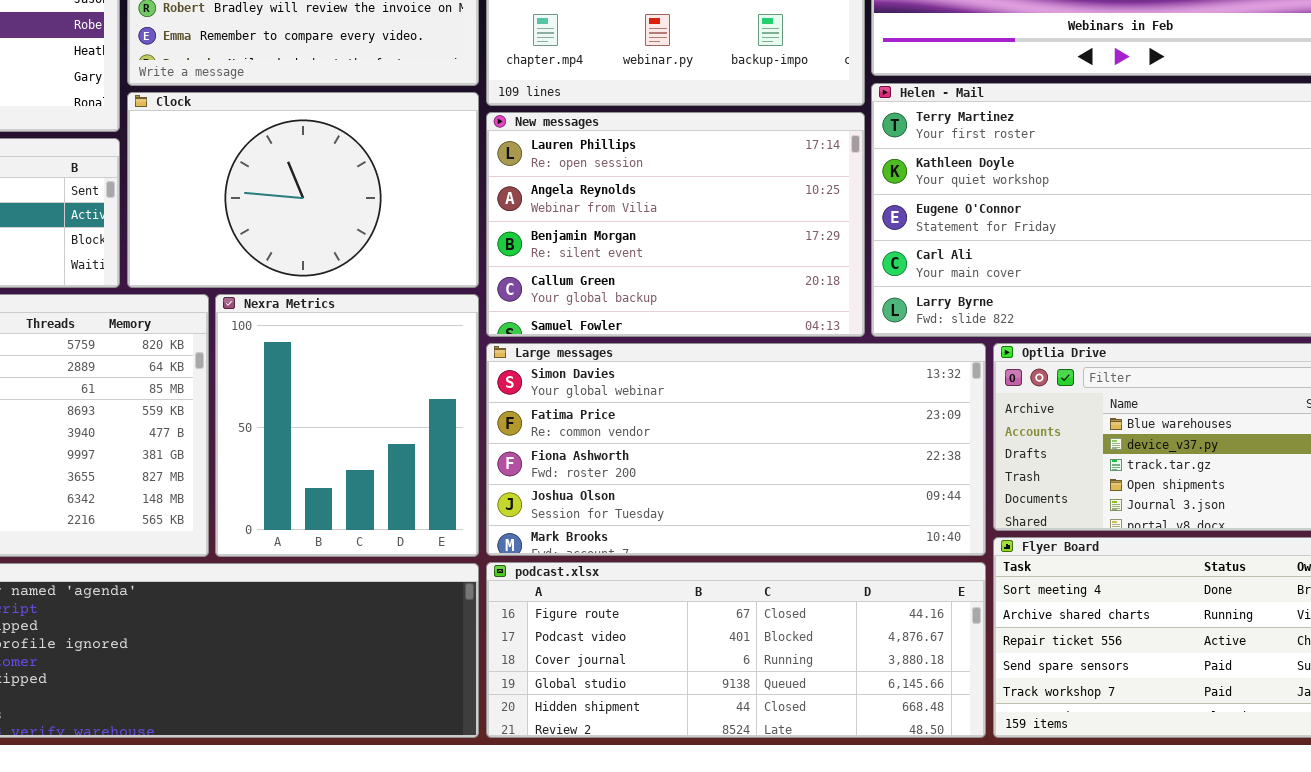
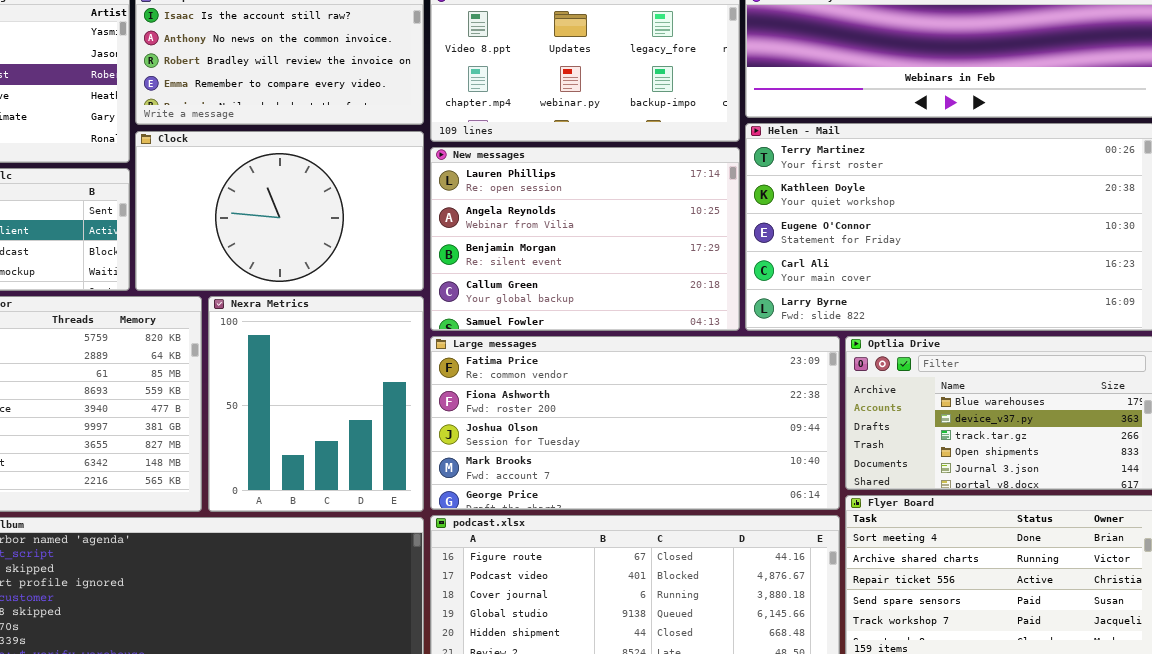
Large messages: [486,343,986,556] -> [430,336,840,510], scrolled down 1 row

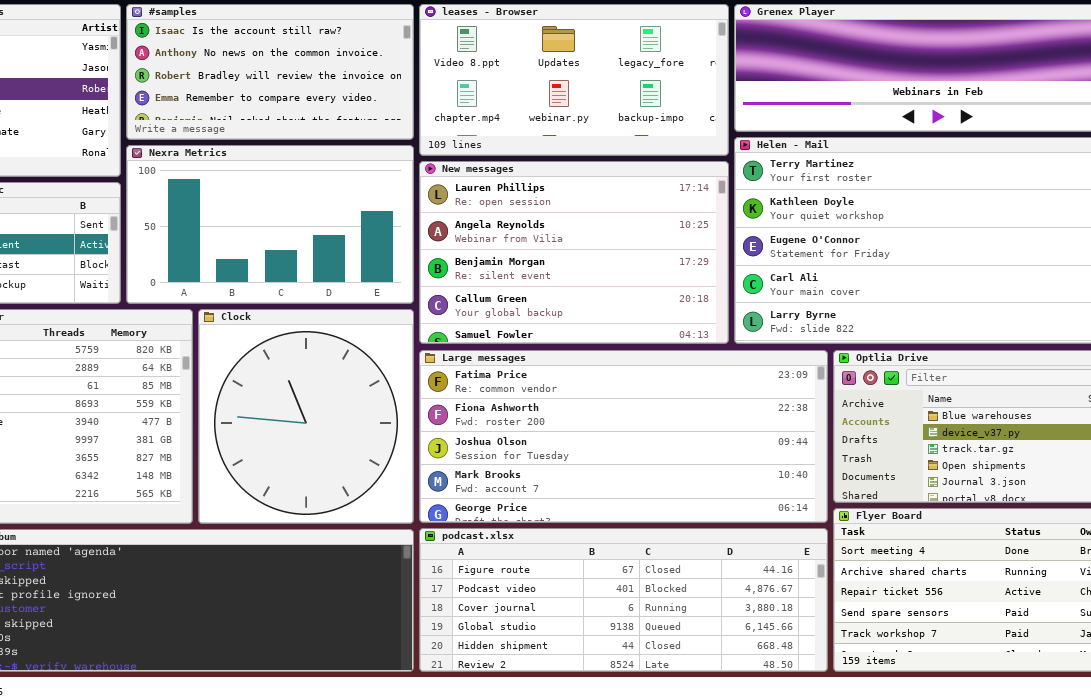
Clock: [135,131,424,291] -> [198,309,414,524], moved, resized
Nexra Metrics: [208,296,424,512] -> [126,145,414,304], moved, resized

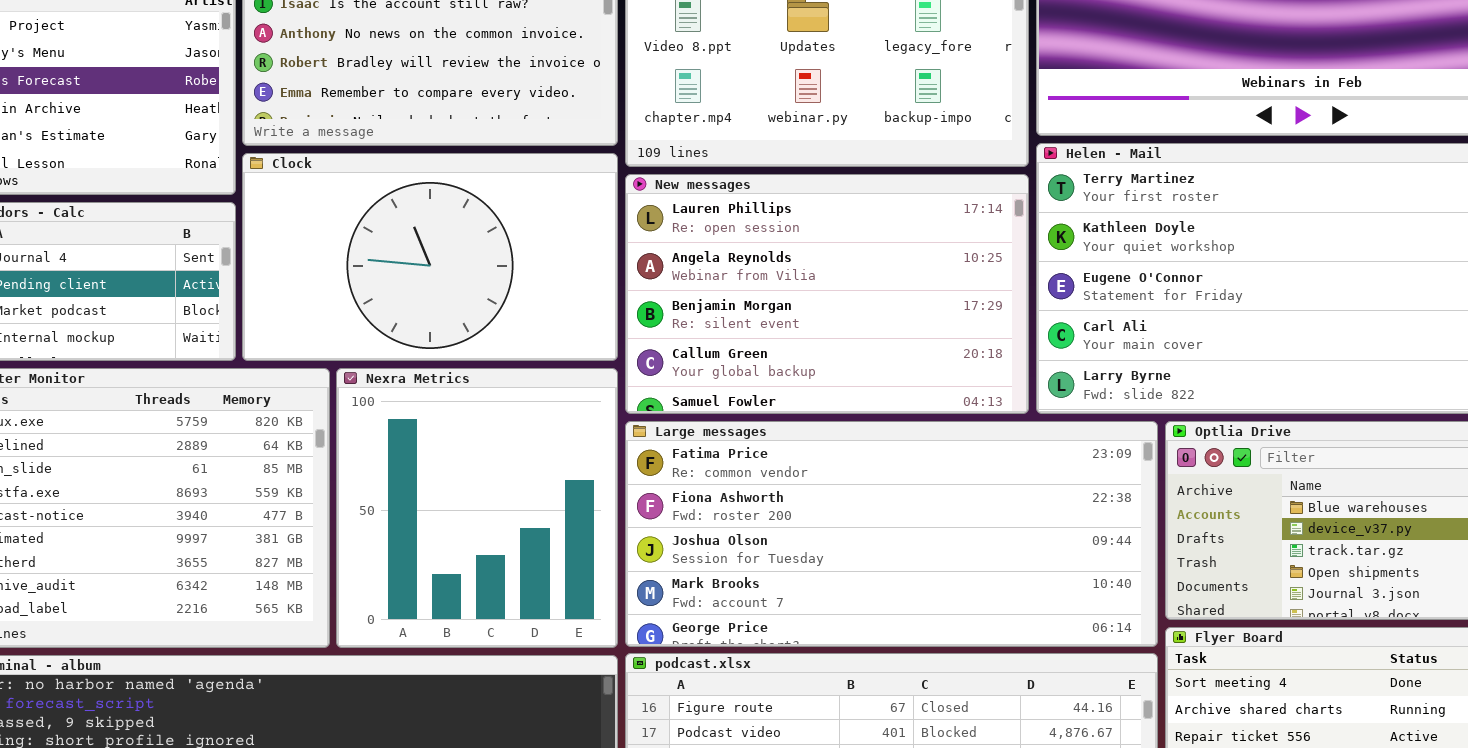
Nexra Metrics: [126,145,414,304] -> [336,368,618,648], moved, resized
Clock: [198,309,414,524] -> [242,153,618,361], moved, resized

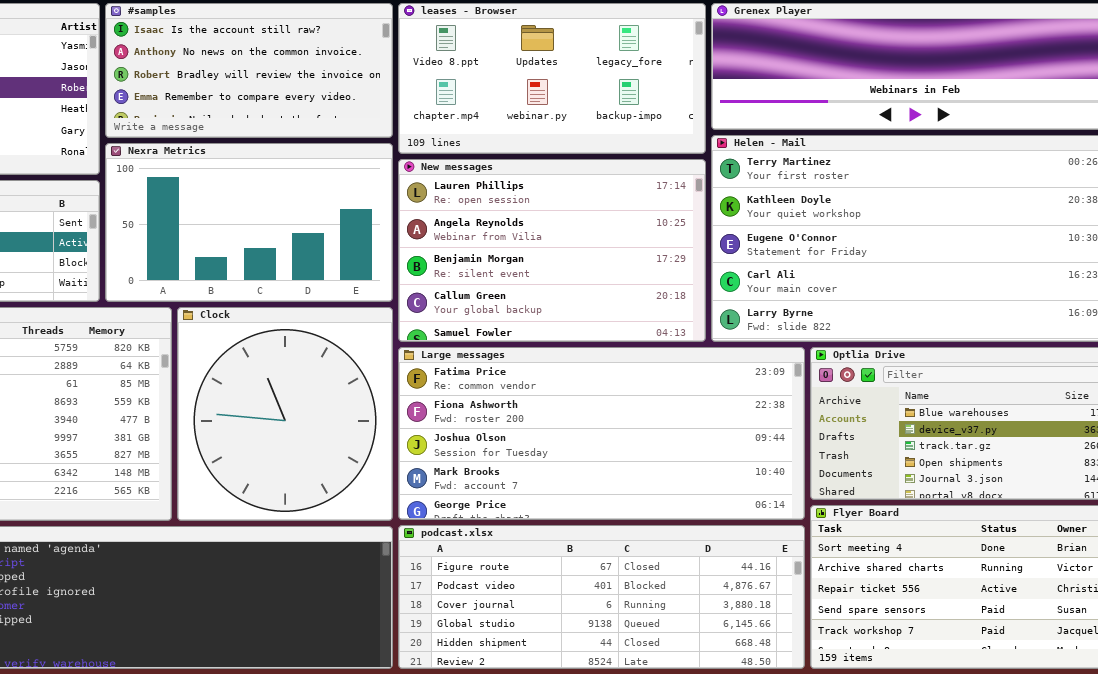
Clock: [242,153,618,361] -> [177,307,393,521], moved, resized
Nexra Metrics: [336,368,618,648] -> [105,143,393,302], moved, resized

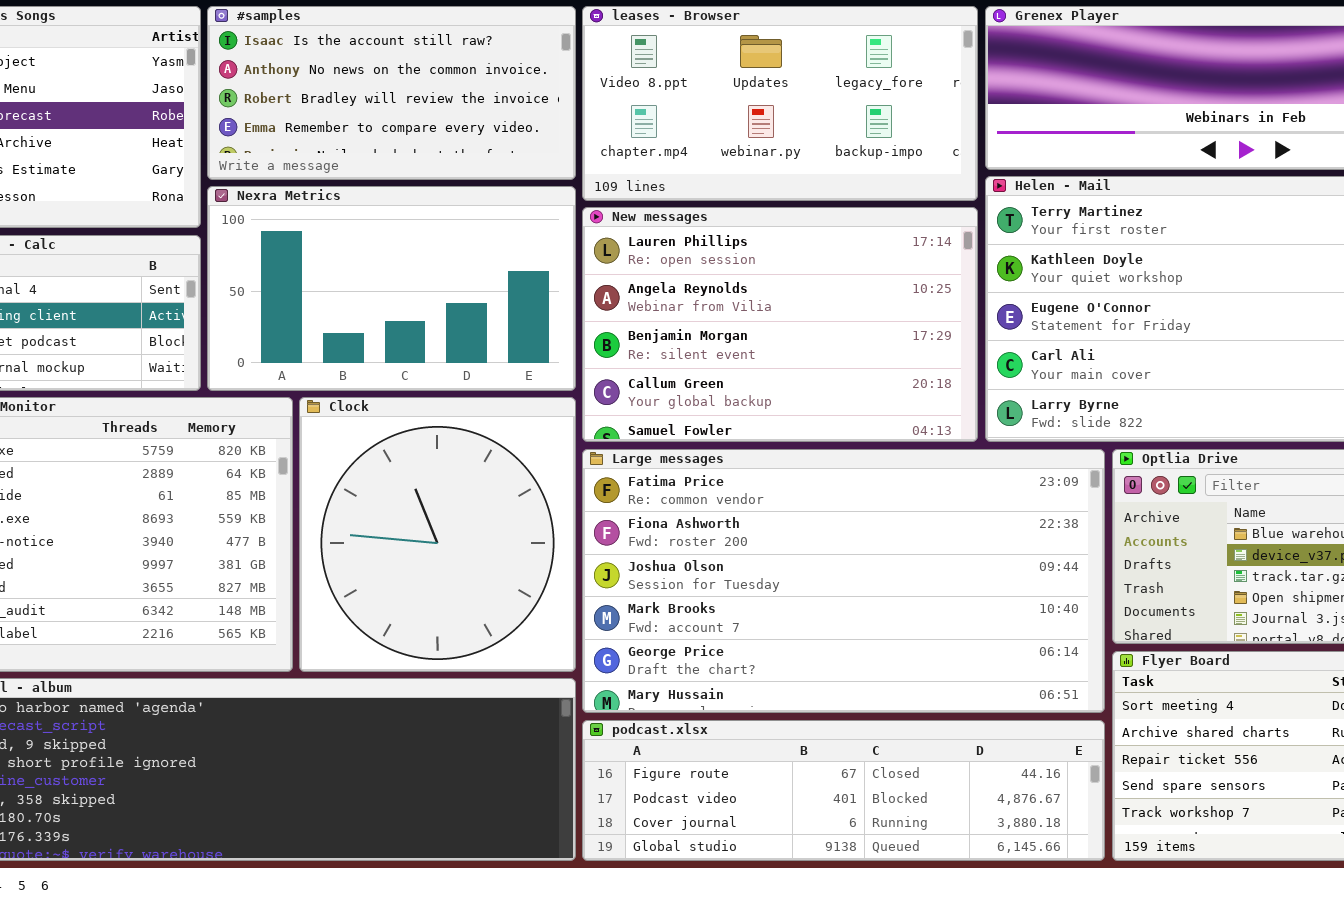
Large messages: [398,347,805,520] -> [582,449,1105,713], resized
podcast.xlsx: [398,525,805,669] -> [582,720,1105,861], resized

